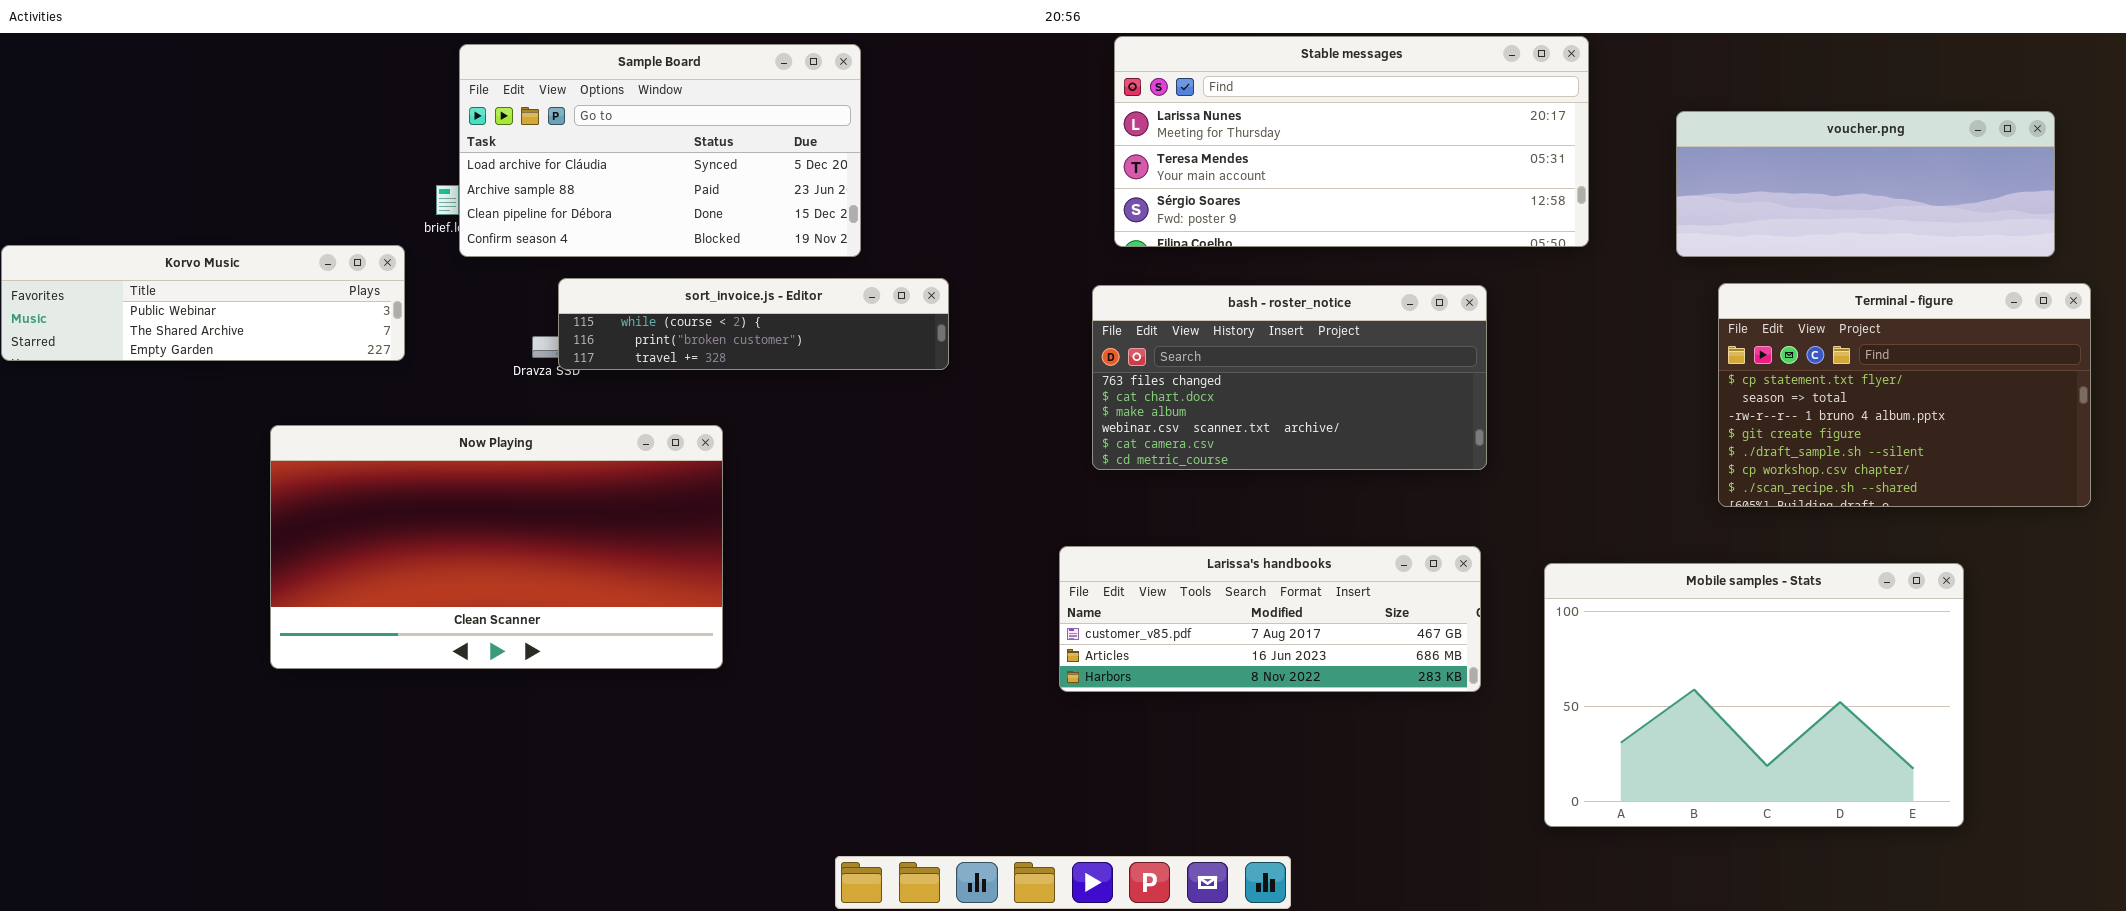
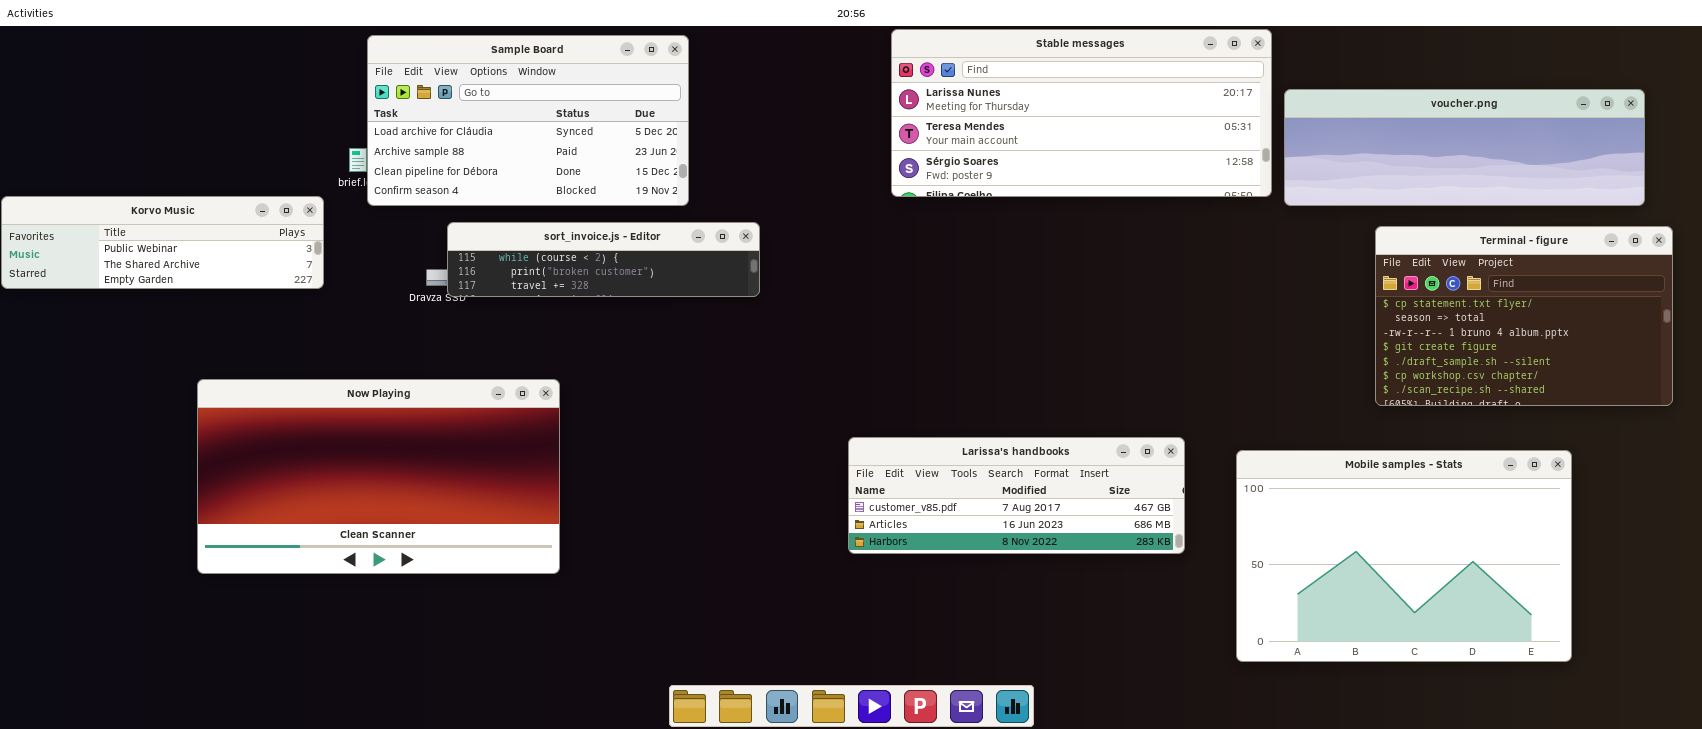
voucher.png: [1676,111,2055,257] -> [1284,89,1645,206], resized
bash - roster_notice: [1092,285,1487,470] -> none, closed
Now Playing: [270,425,723,669] -> [197,379,560,574], moved

